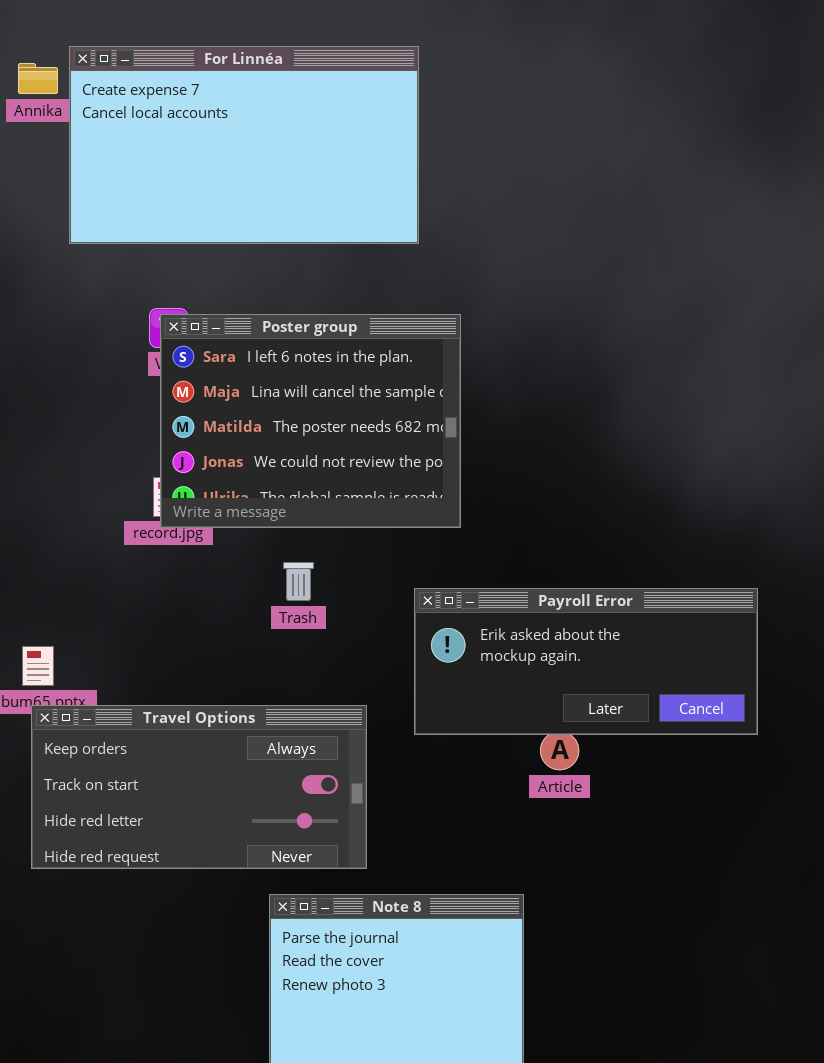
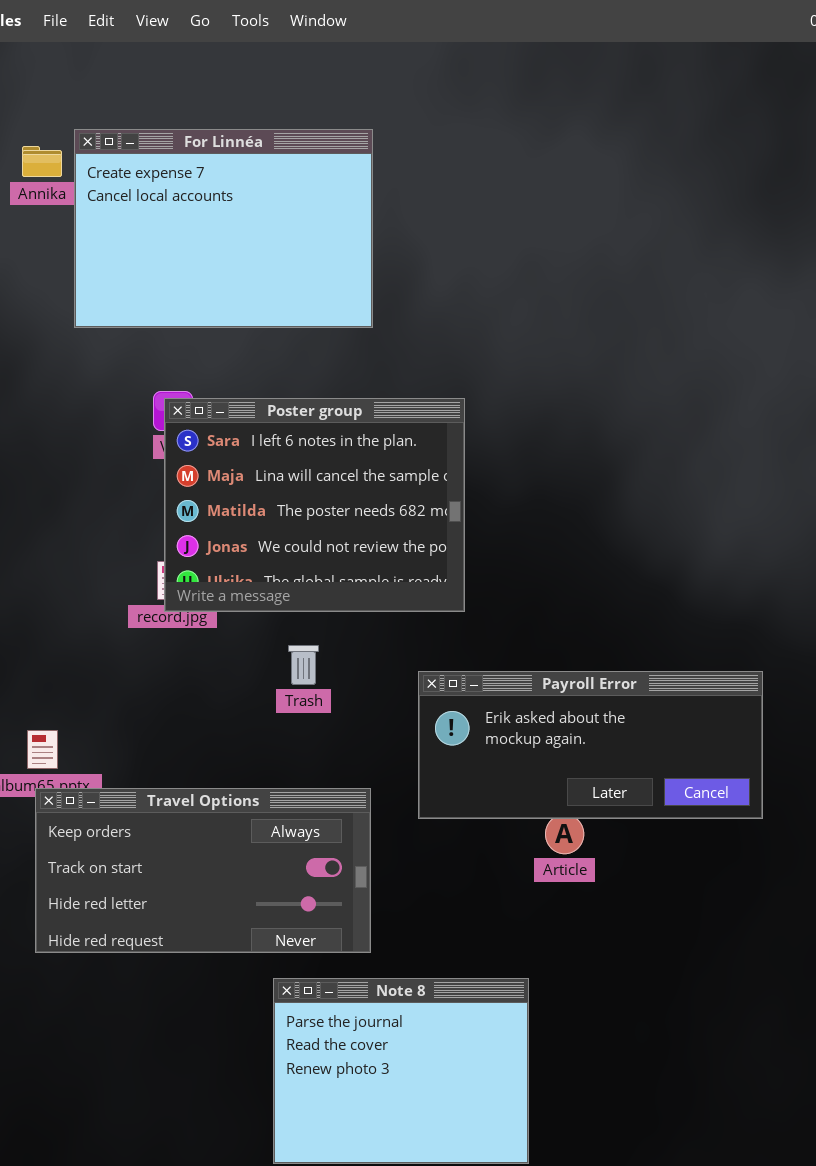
For Linnéa: [69,46,419,244] -> [74,129,373,328], resized

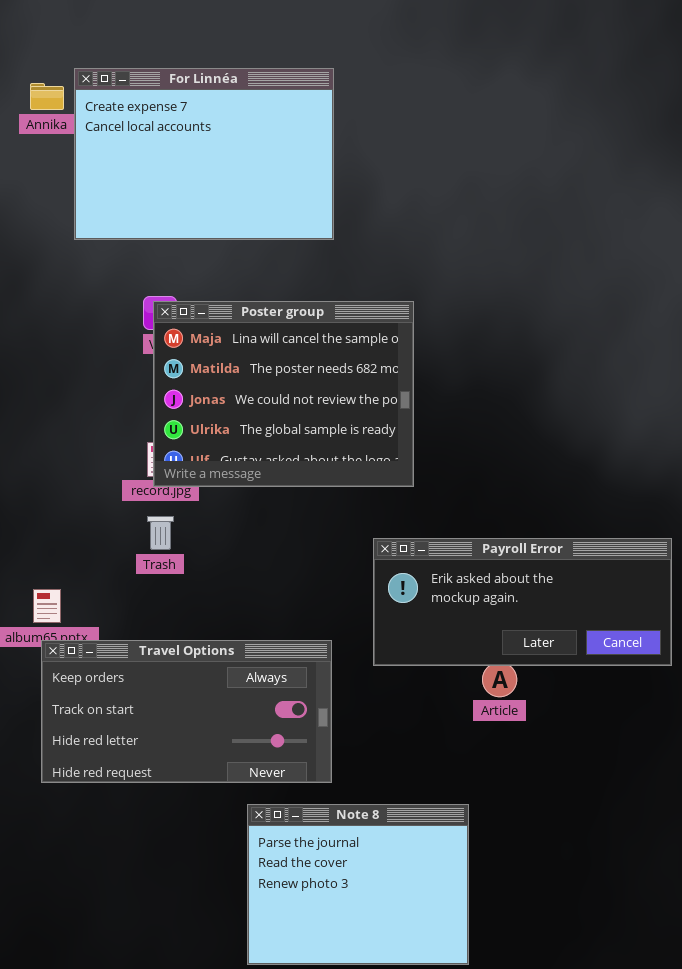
Poster group: [164,398,465,612] -> [153,301,414,487], scrolled down 1 row
Trash: [288,645,319,685] -> [147,516,174,550], moved

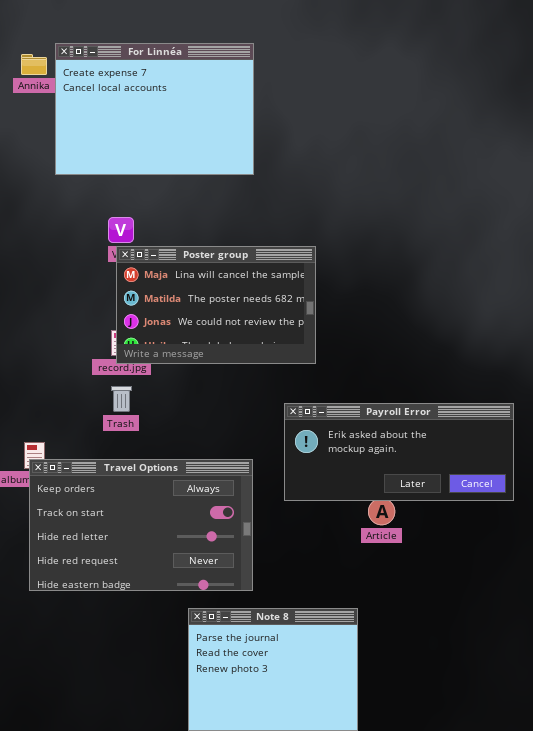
Poster group: [153,301,414,487] -> [116,246,316,364], resized
Travel Options: [41,640,332,783] -> [29,459,253,591], resized

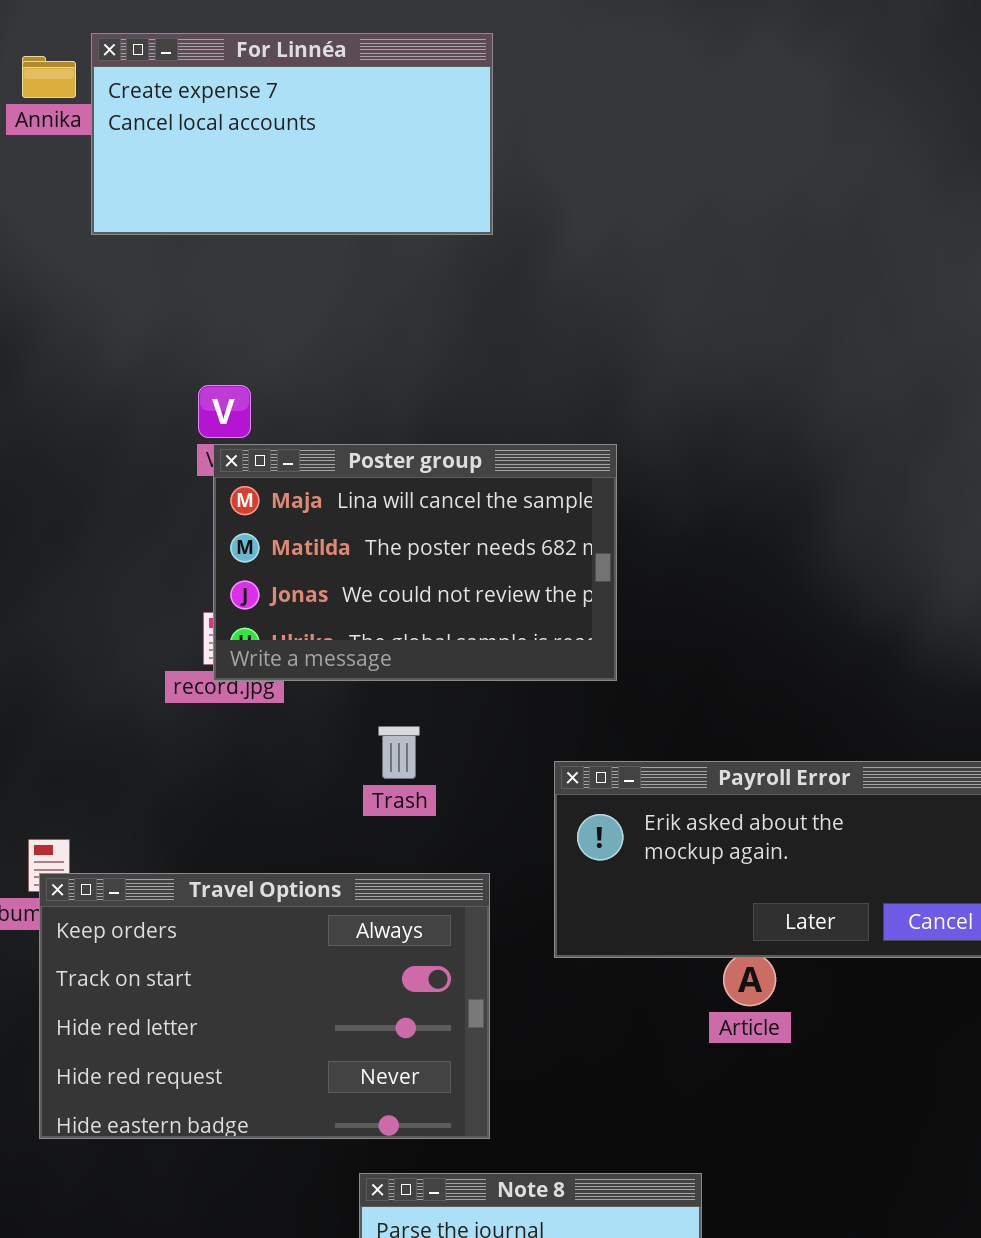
For Linnéa: [55,43,254,175] -> [91,33,493,235], resized
Trash: [111,386,132,412] -> [378,726,420,779], moved

